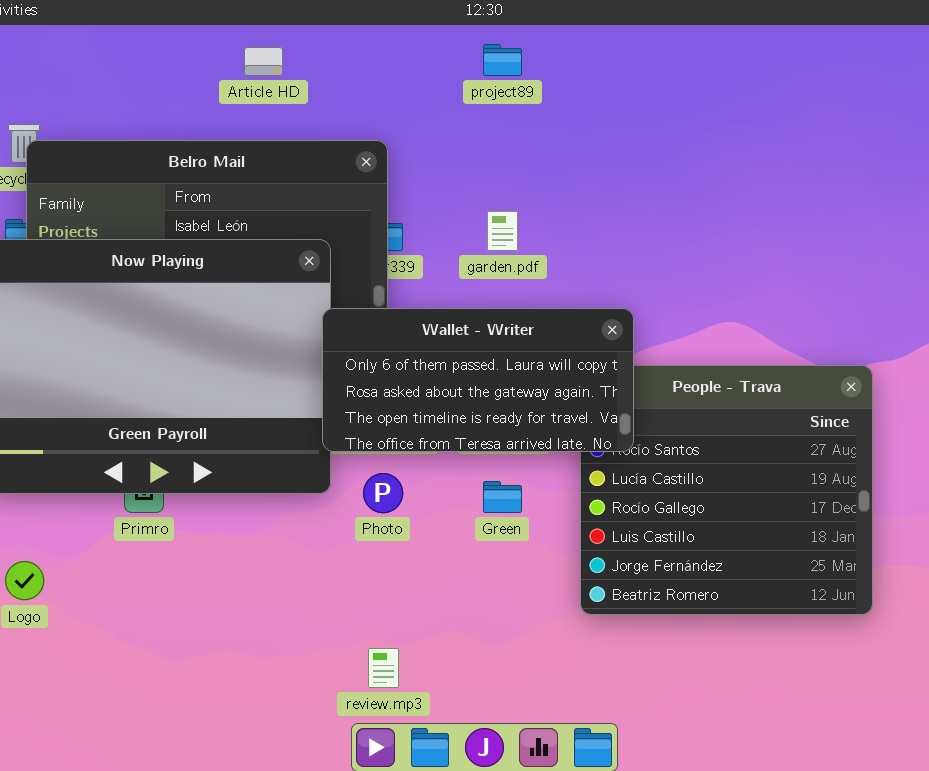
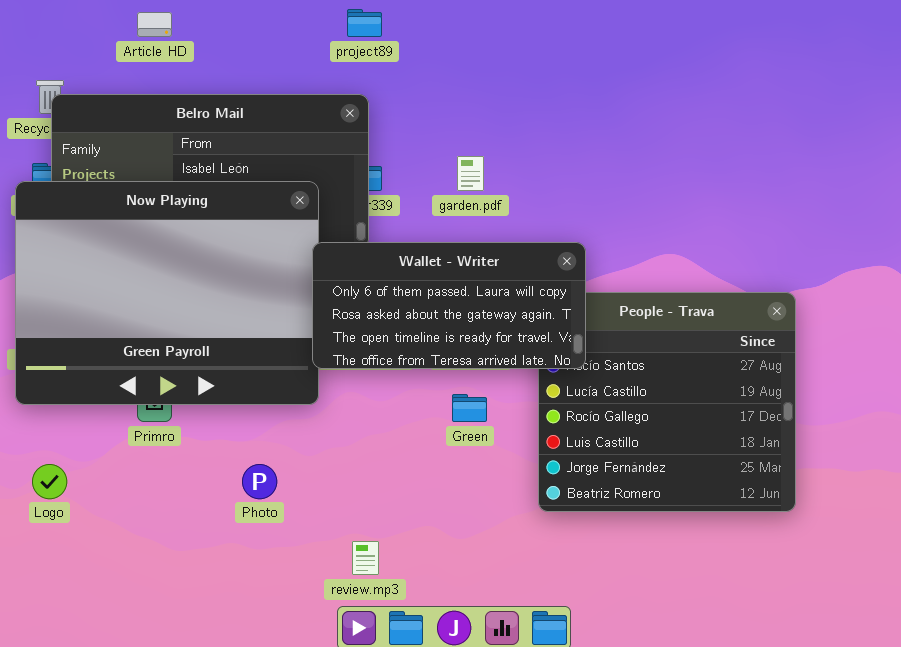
project89: [483,44,522,76] -> [347,9,382,37], moved
Article HD: [244,47,283,76] -> [137,12,172,37], moved
Photo: [363,473,403,513] -> [242,464,277,499], moved

